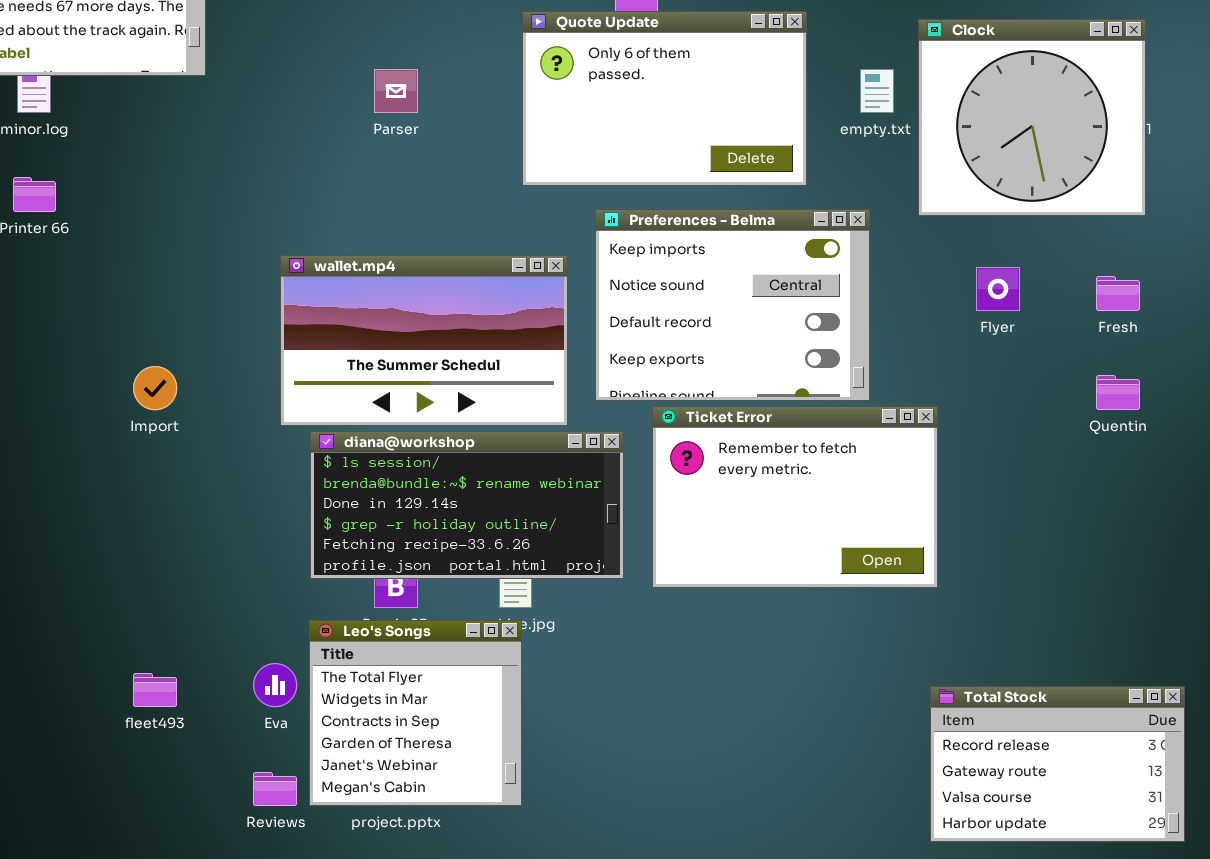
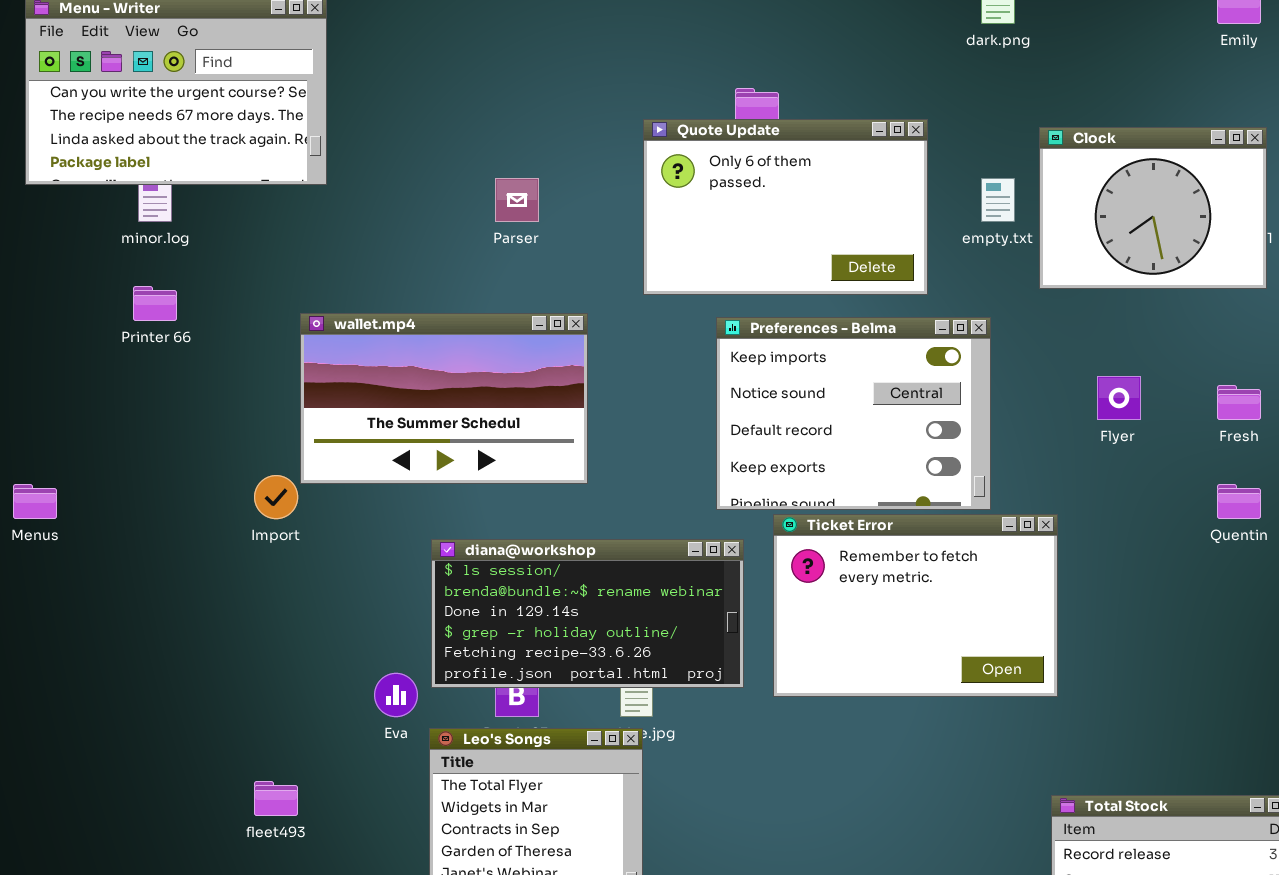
Clock: [918,19,1146,216] -> [1039,127,1267,289], resized
wallet.mp4: [280,255,568,426] -> [300,313,588,484], moved
Eva: [253,663,297,707] -> [374,673,418,717], moved

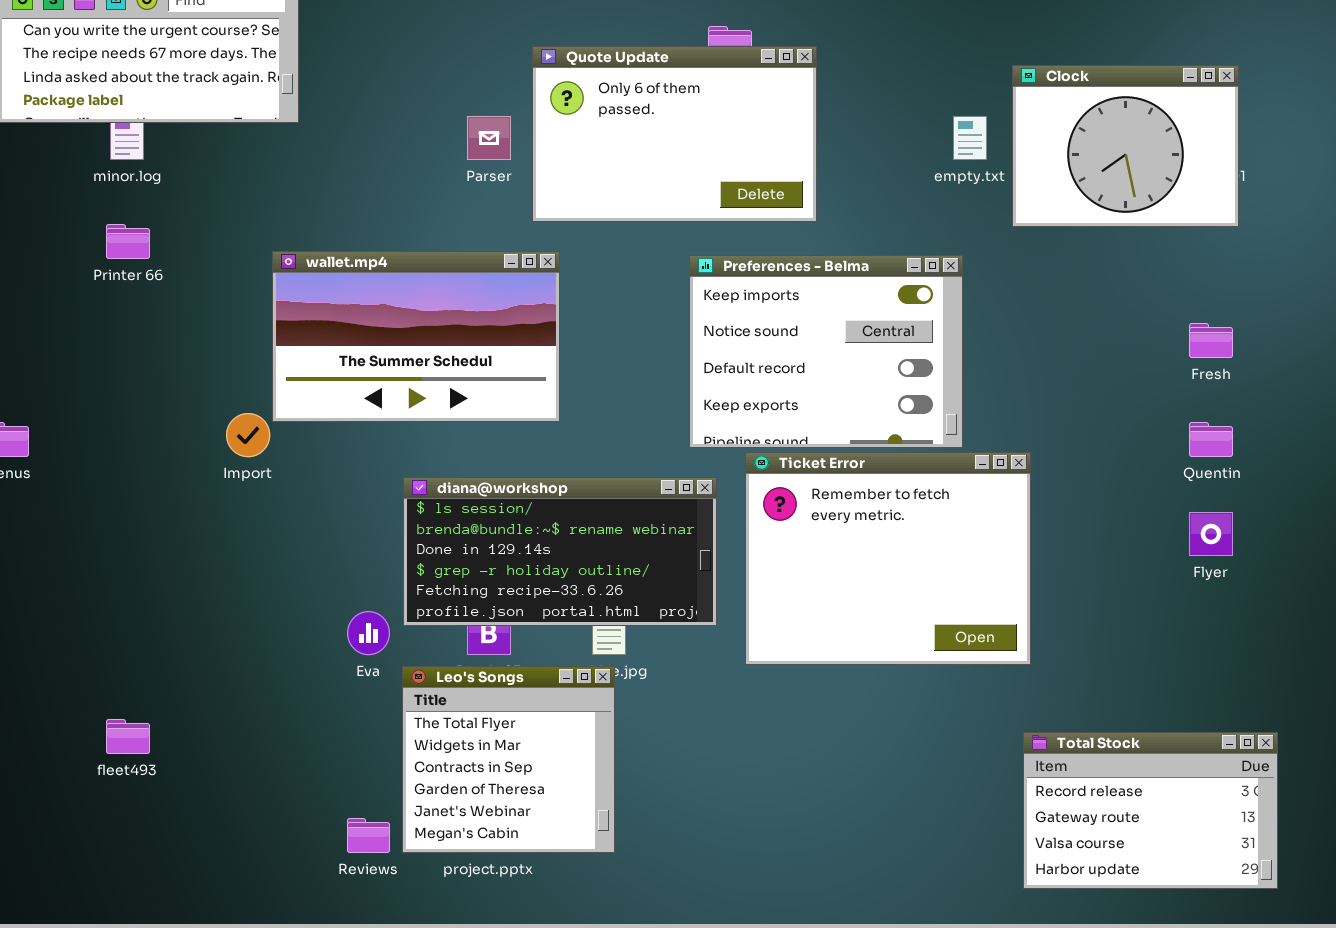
Quote Update: [643,119,928,295] -> [532,46,817,222], moved
Flyer: [1097,376,1141,420] -> [1189,512,1233,556], moved
Ticket Error: [773,514,1058,697] -> [745,452,1031,665], resized
fleet493: [254,781,298,816] -> [106,719,150,754], moved

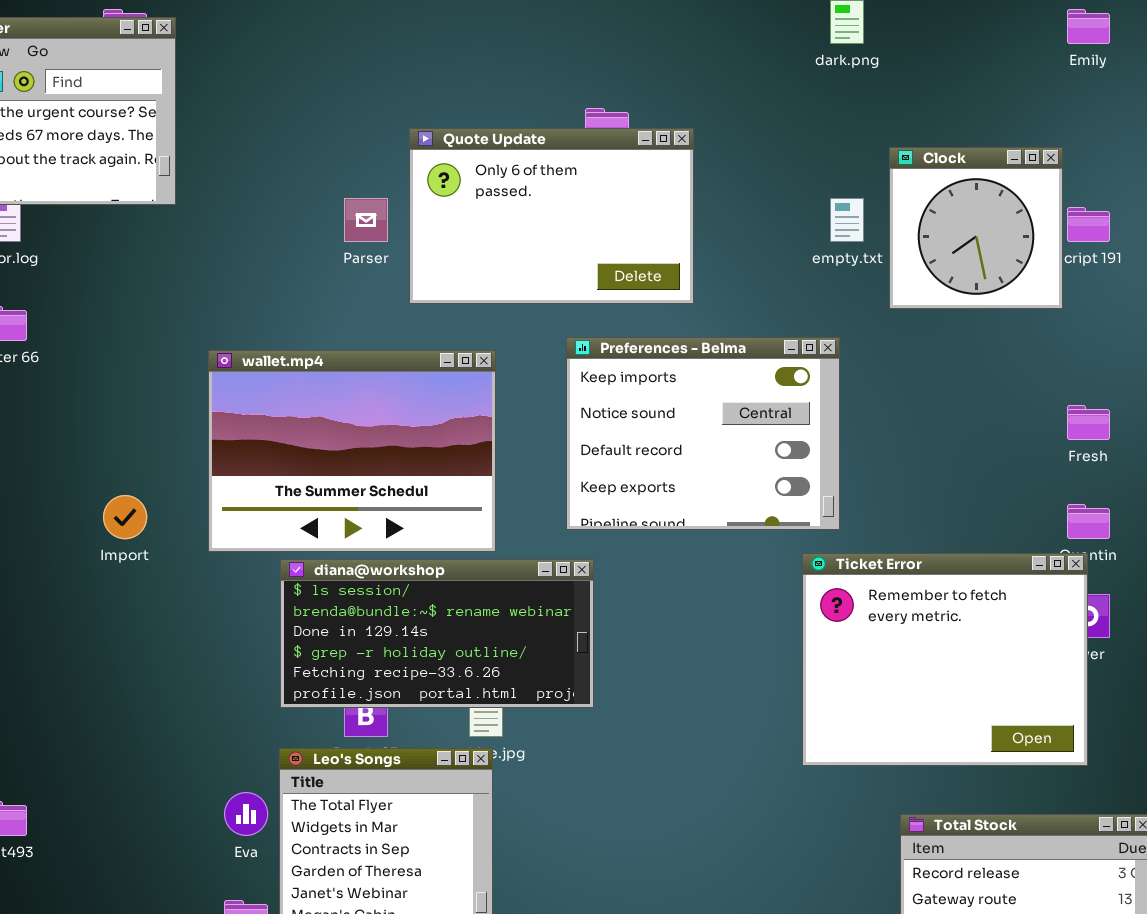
Clock: [1012,65,1239,227] -> [889,147,1063,309], resized
wallet.mp4: [272,251,560,422] -> [208,350,496,552], moved, resized
Ticket Error: [745,452,1031,665] -> [802,553,1088,766], moved
Eva: [347,611,390,655] -> [224,792,268,836], moved

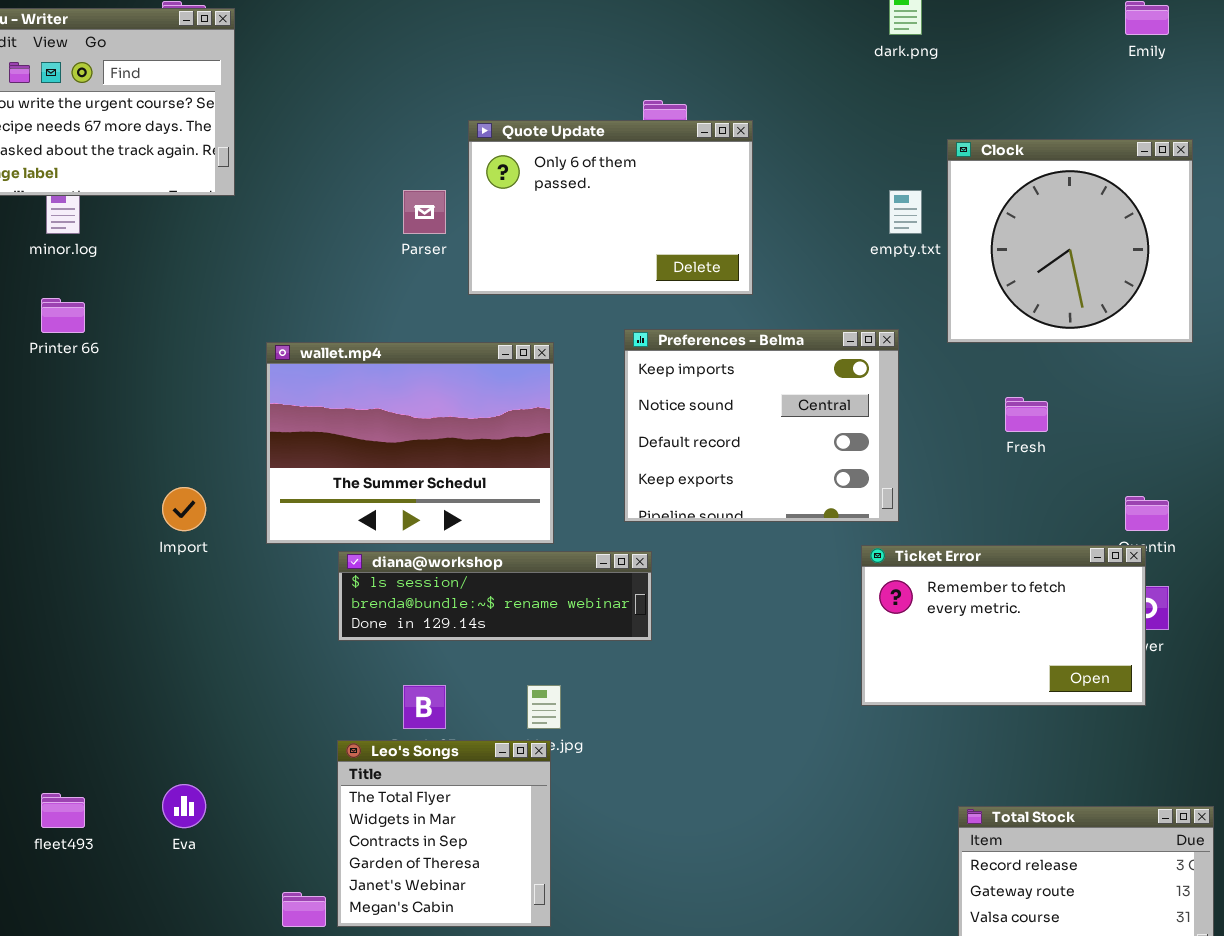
Clock: [889,147,1063,309] -> [947,139,1193,343], resized
Fresh: [1067,405,1110,440] -> [1005,397,1048,432], moved
Ticket Error: [802,553,1088,766] -> [861,545,1146,706], resized
diana@workshop: [280,559,594,708] -> [338,551,652,641], resized
Eva: [224,792,268,836] -> [162,784,206,828], moved

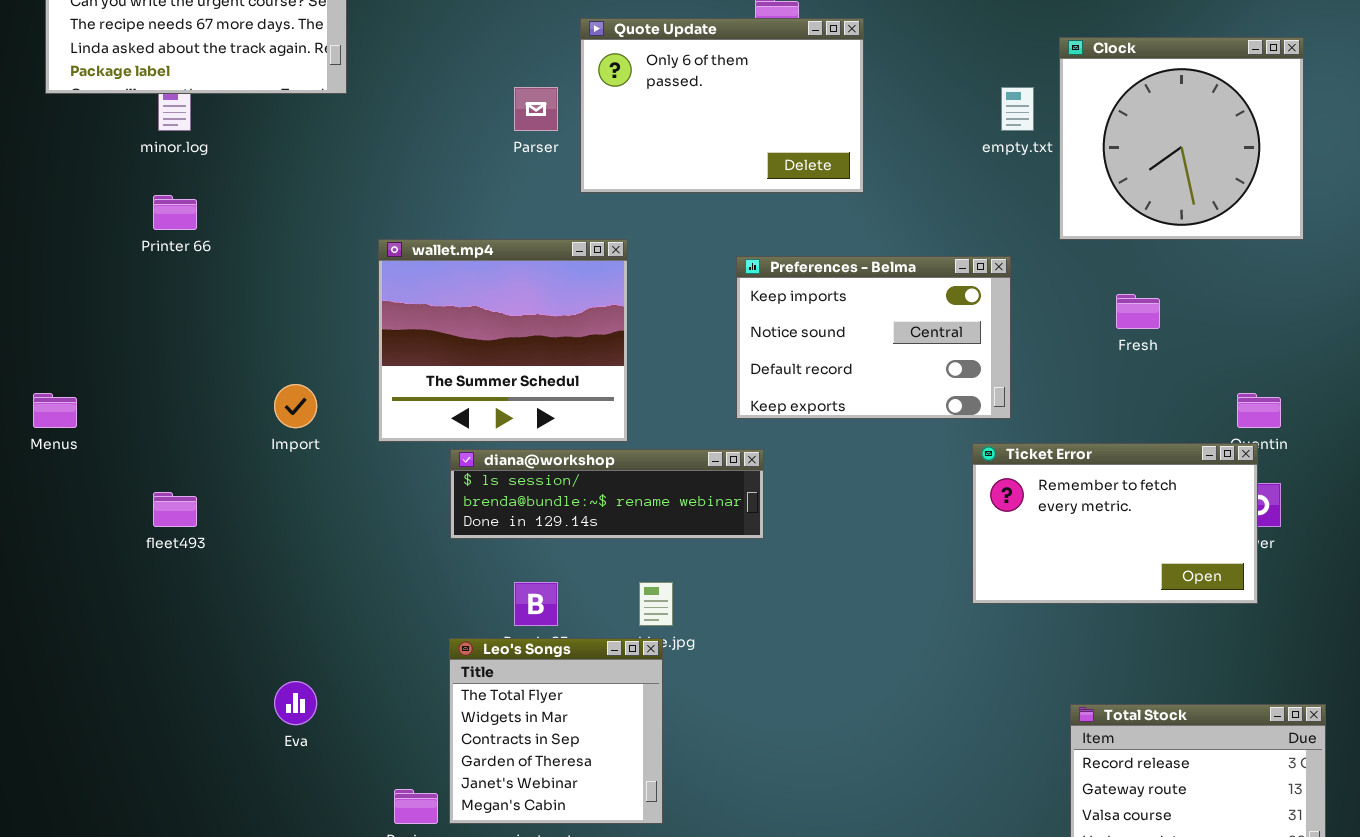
Preferences - Belma: [624,329,899,522] -> [736,256,1011,419], resized
wallet.mp4: [266,342,554,544] -> [378,239,628,442], resized
fleet493: [41,793,85,828] -> [153,492,197,527], moved

